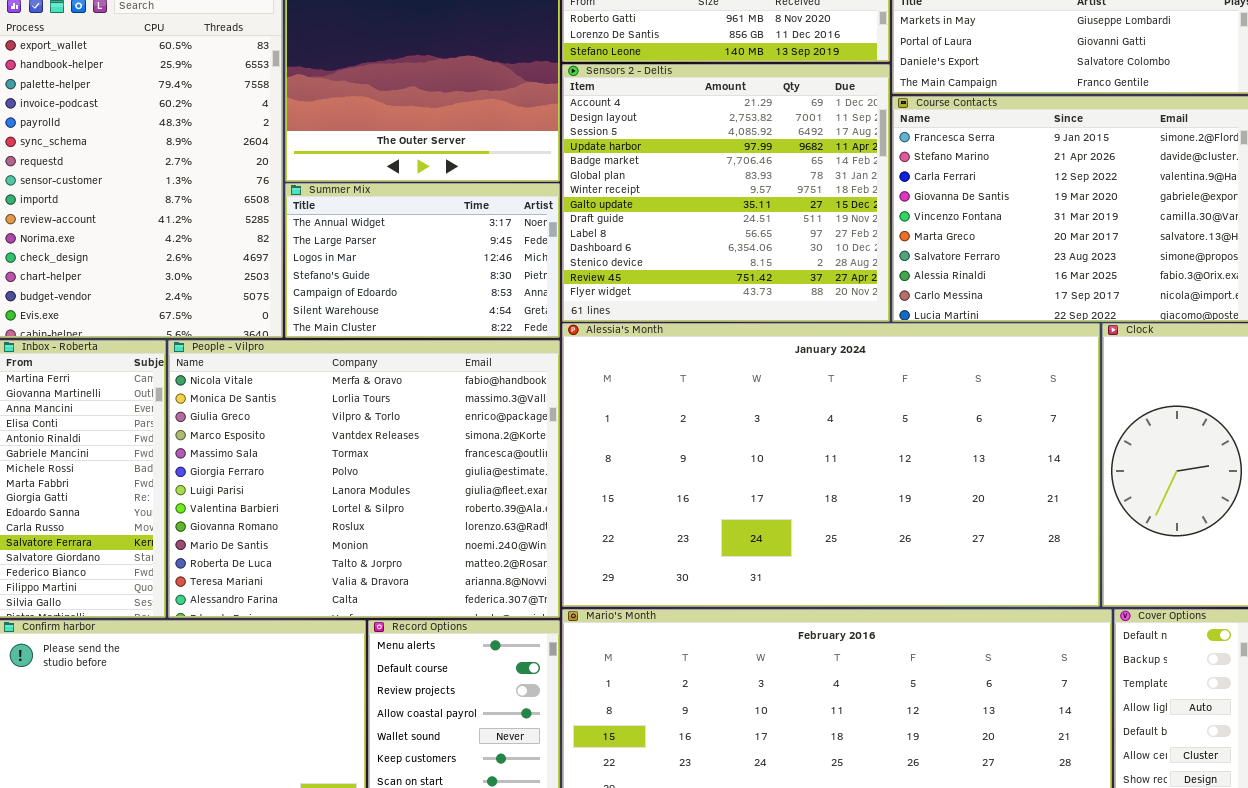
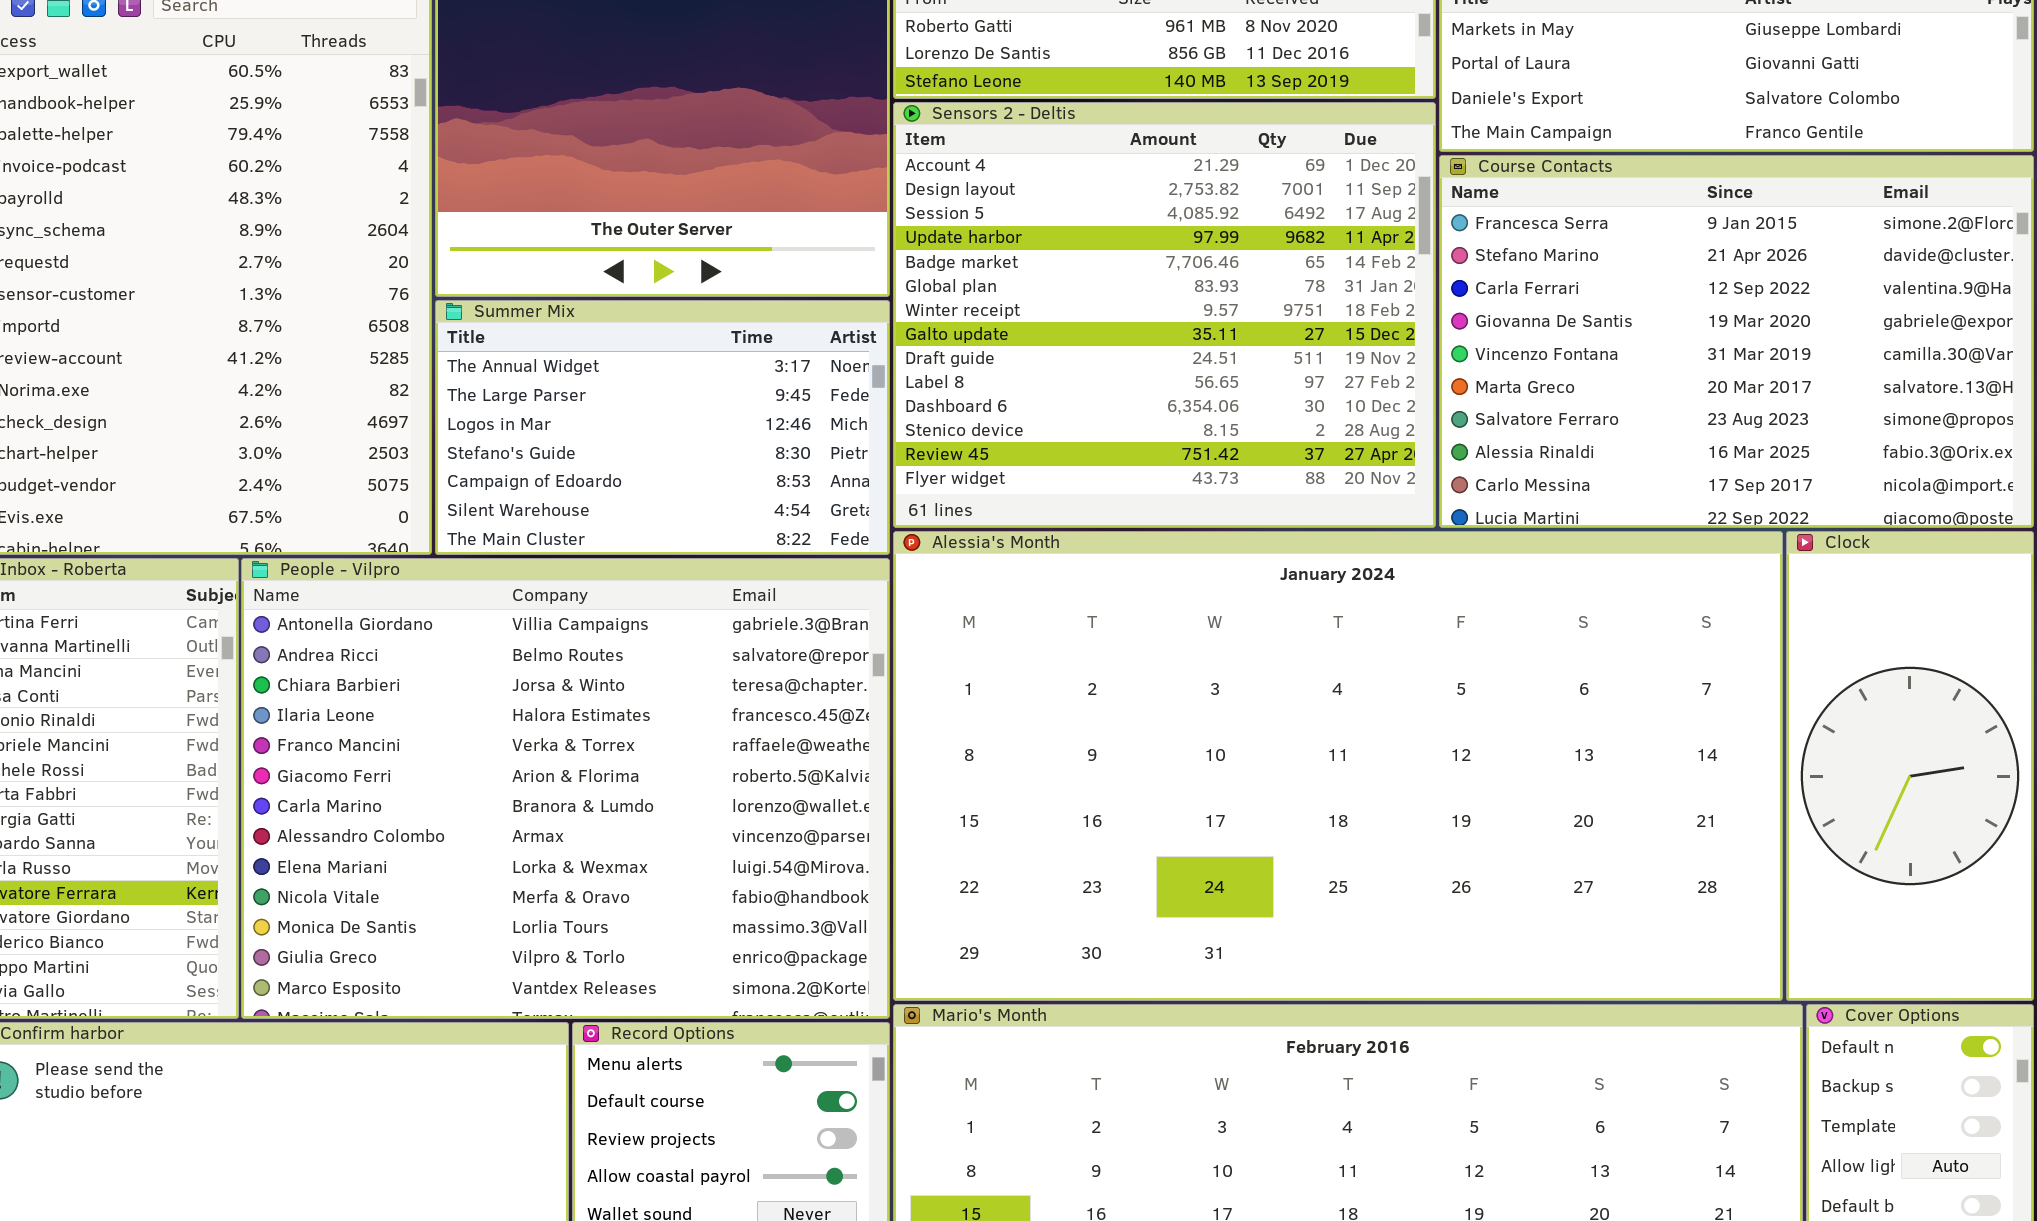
People - Vilpro: [168,340,560,618] -> [241,558,890,1019], scrolled up 9 rows

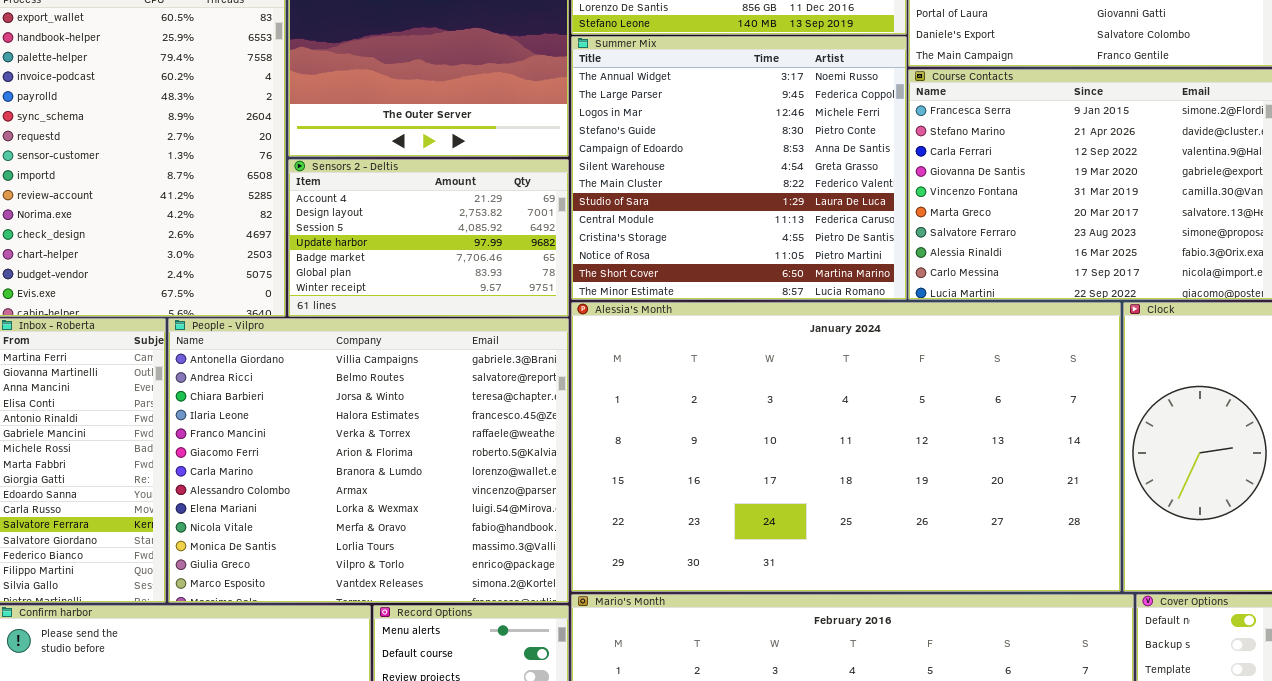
Sensors 2 - Deltis: [893,102,1436,528] -> [288,159,569,317], moved, resized
Summer Mix: [435,300,890,555] -> [571,36,907,300], moved, resized

